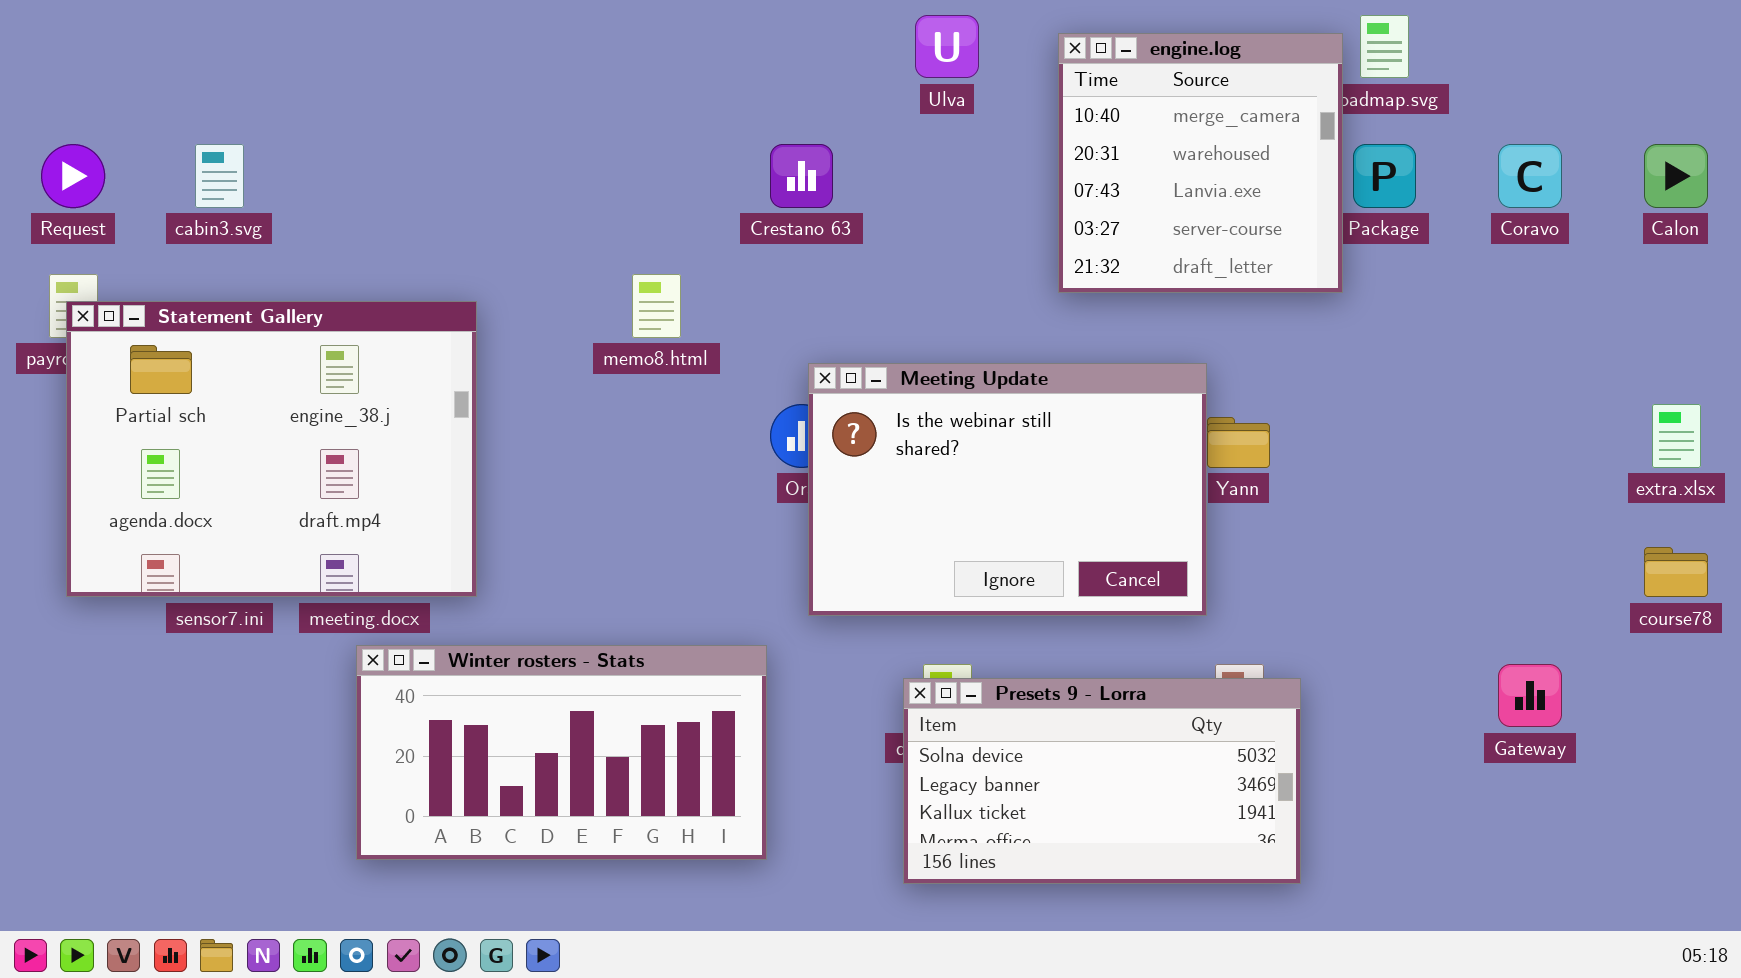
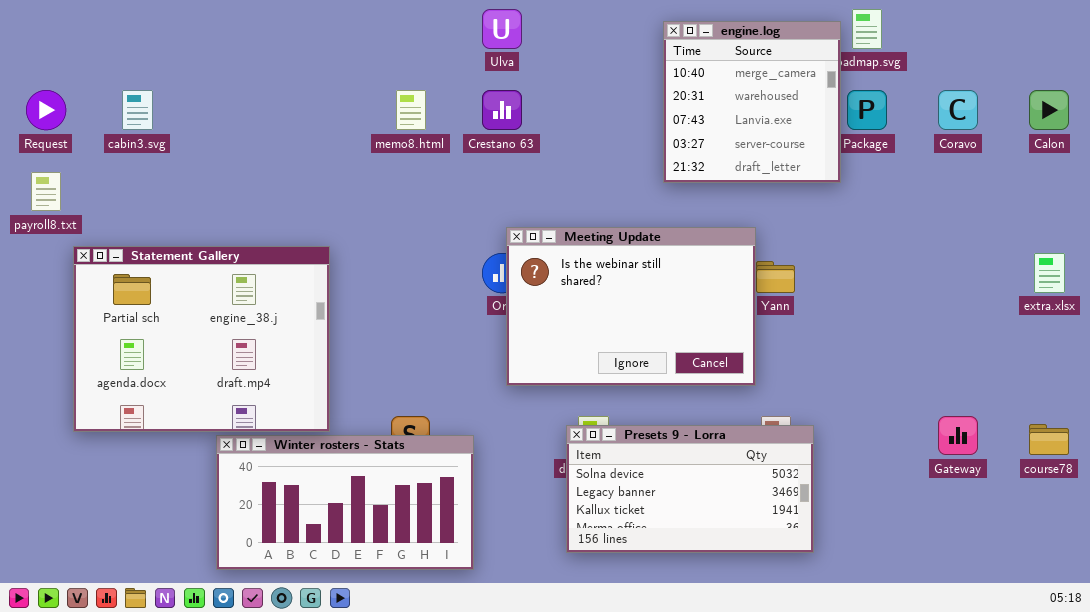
Ulva: [915,15,979,78] -> [482,9,522,49], moved
memo8.html: [632,274,681,338] -> [396,90,426,130], moved
Statement Gallery: [66,301,477,597] -> [73,246,330,432], moved
course78: [1644,547,1708,597] -> [1029,424,1069,455], moved
Winter rosters - Stats: [356,645,767,860] -> [216,435,474,570], moved

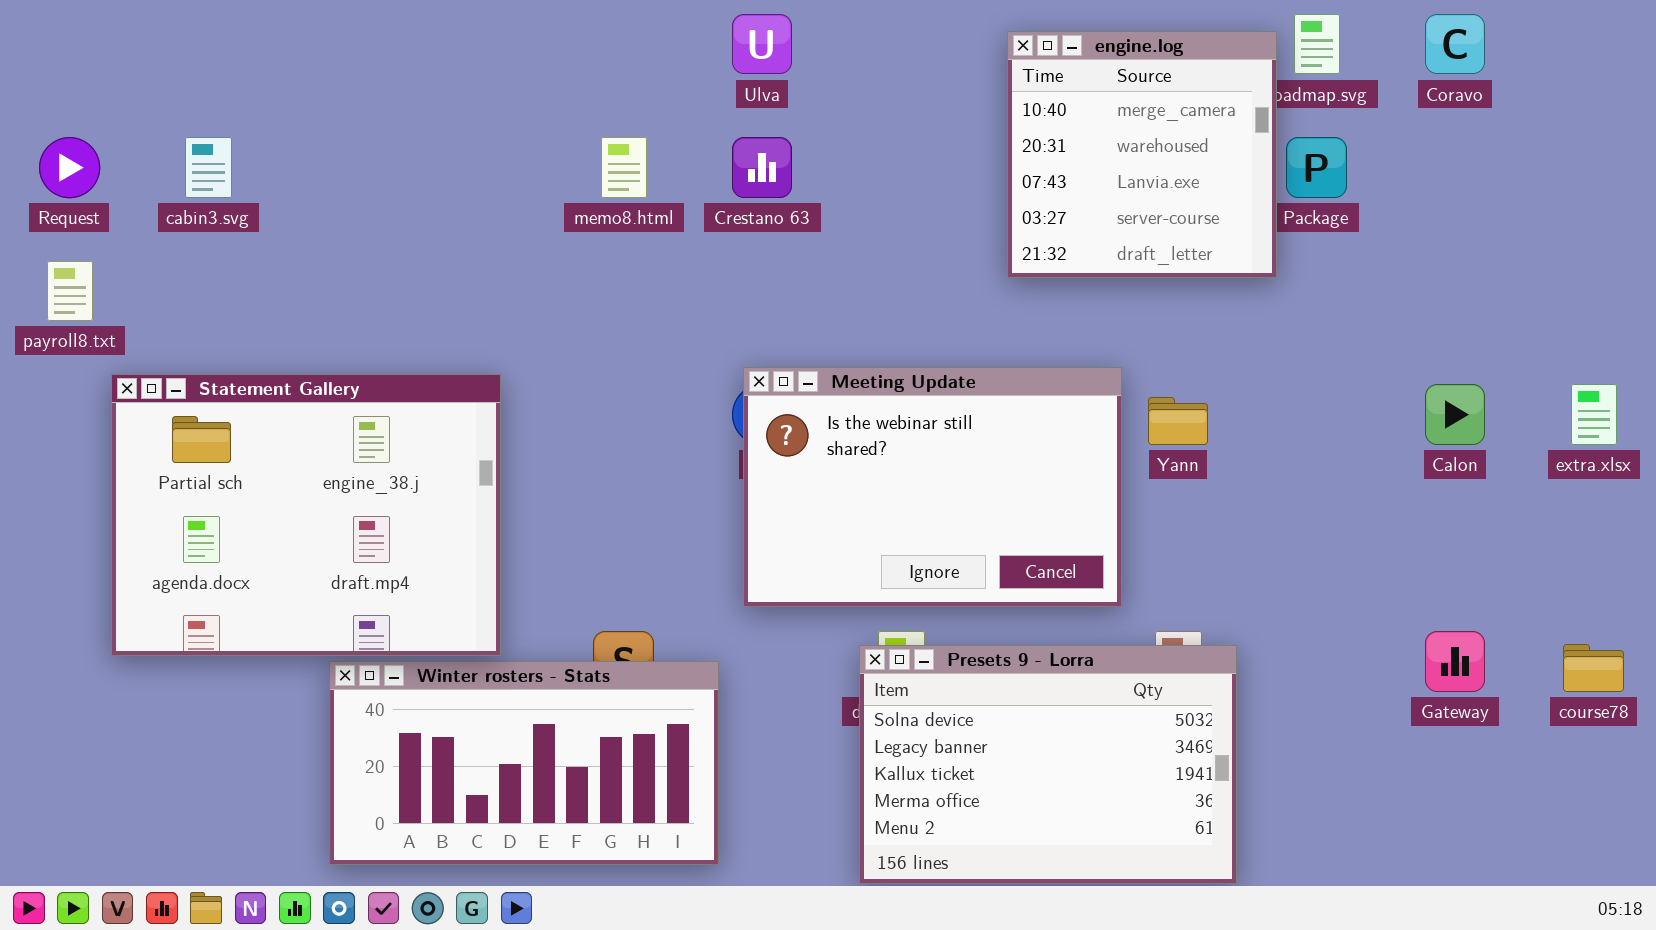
Coravo: [938,90,978,130] -> [1425,14,1485,74], moved
Calon: [1029,90,1069,130] -> [1425,384,1485,445], moved
Meeting Update: [506,227,756,386] -> [743,367,1122,607], moved
Presets 9 - Lorra: [566,425,814,553] -> [859,645,1237,884], resized

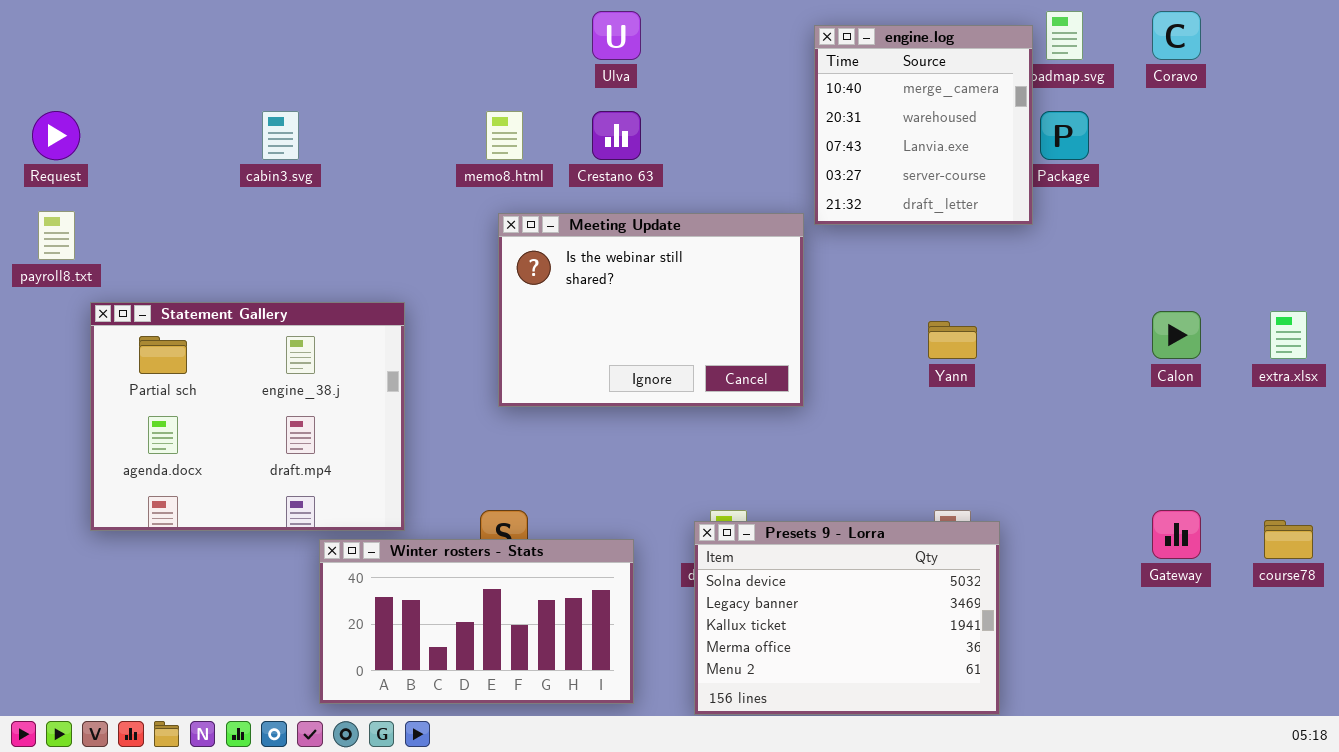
cabin3.svg: [185,137,232,198] -> [262,111,299,160], moved
Meeting Update: [743,367,1122,607] -> [498,213,804,407], moved
Winter rosters - Stats: [329,661,719,865] -> [319,539,634,704], moved

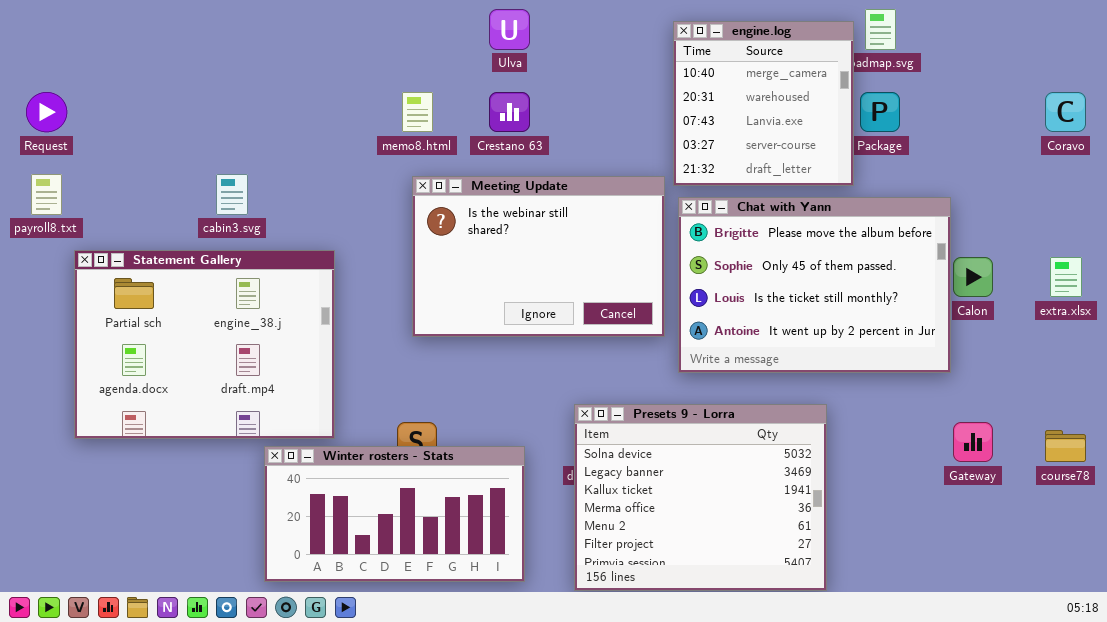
Coravo: [1152,11,1201,60] -> [1045,92,1086,132], moved
cabin3.svg: [262,111,299,160] -> [216,174,248,215], moved
Chat with Yann: none -> [678,197,951,373], opened
Presets 9 - Lorra: [694,521,1000,715] -> [574,404,827,591], resized

